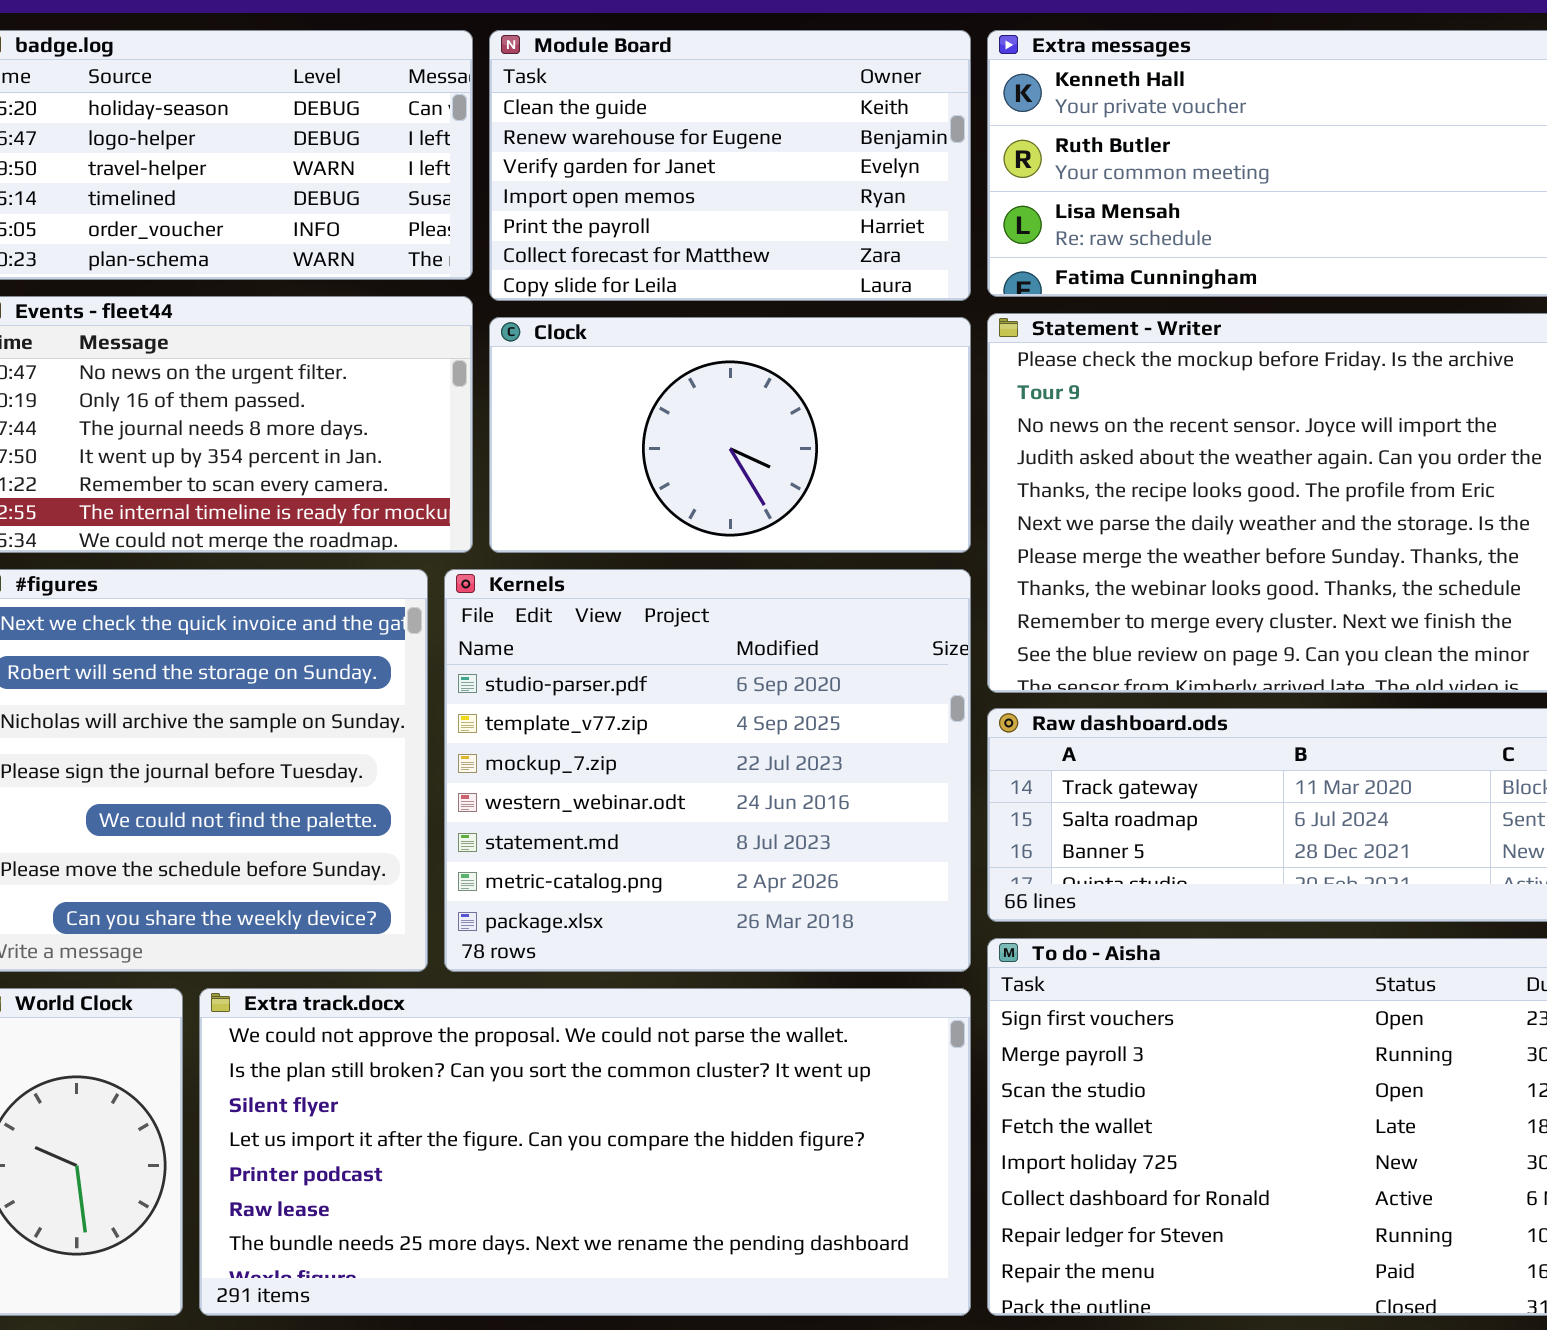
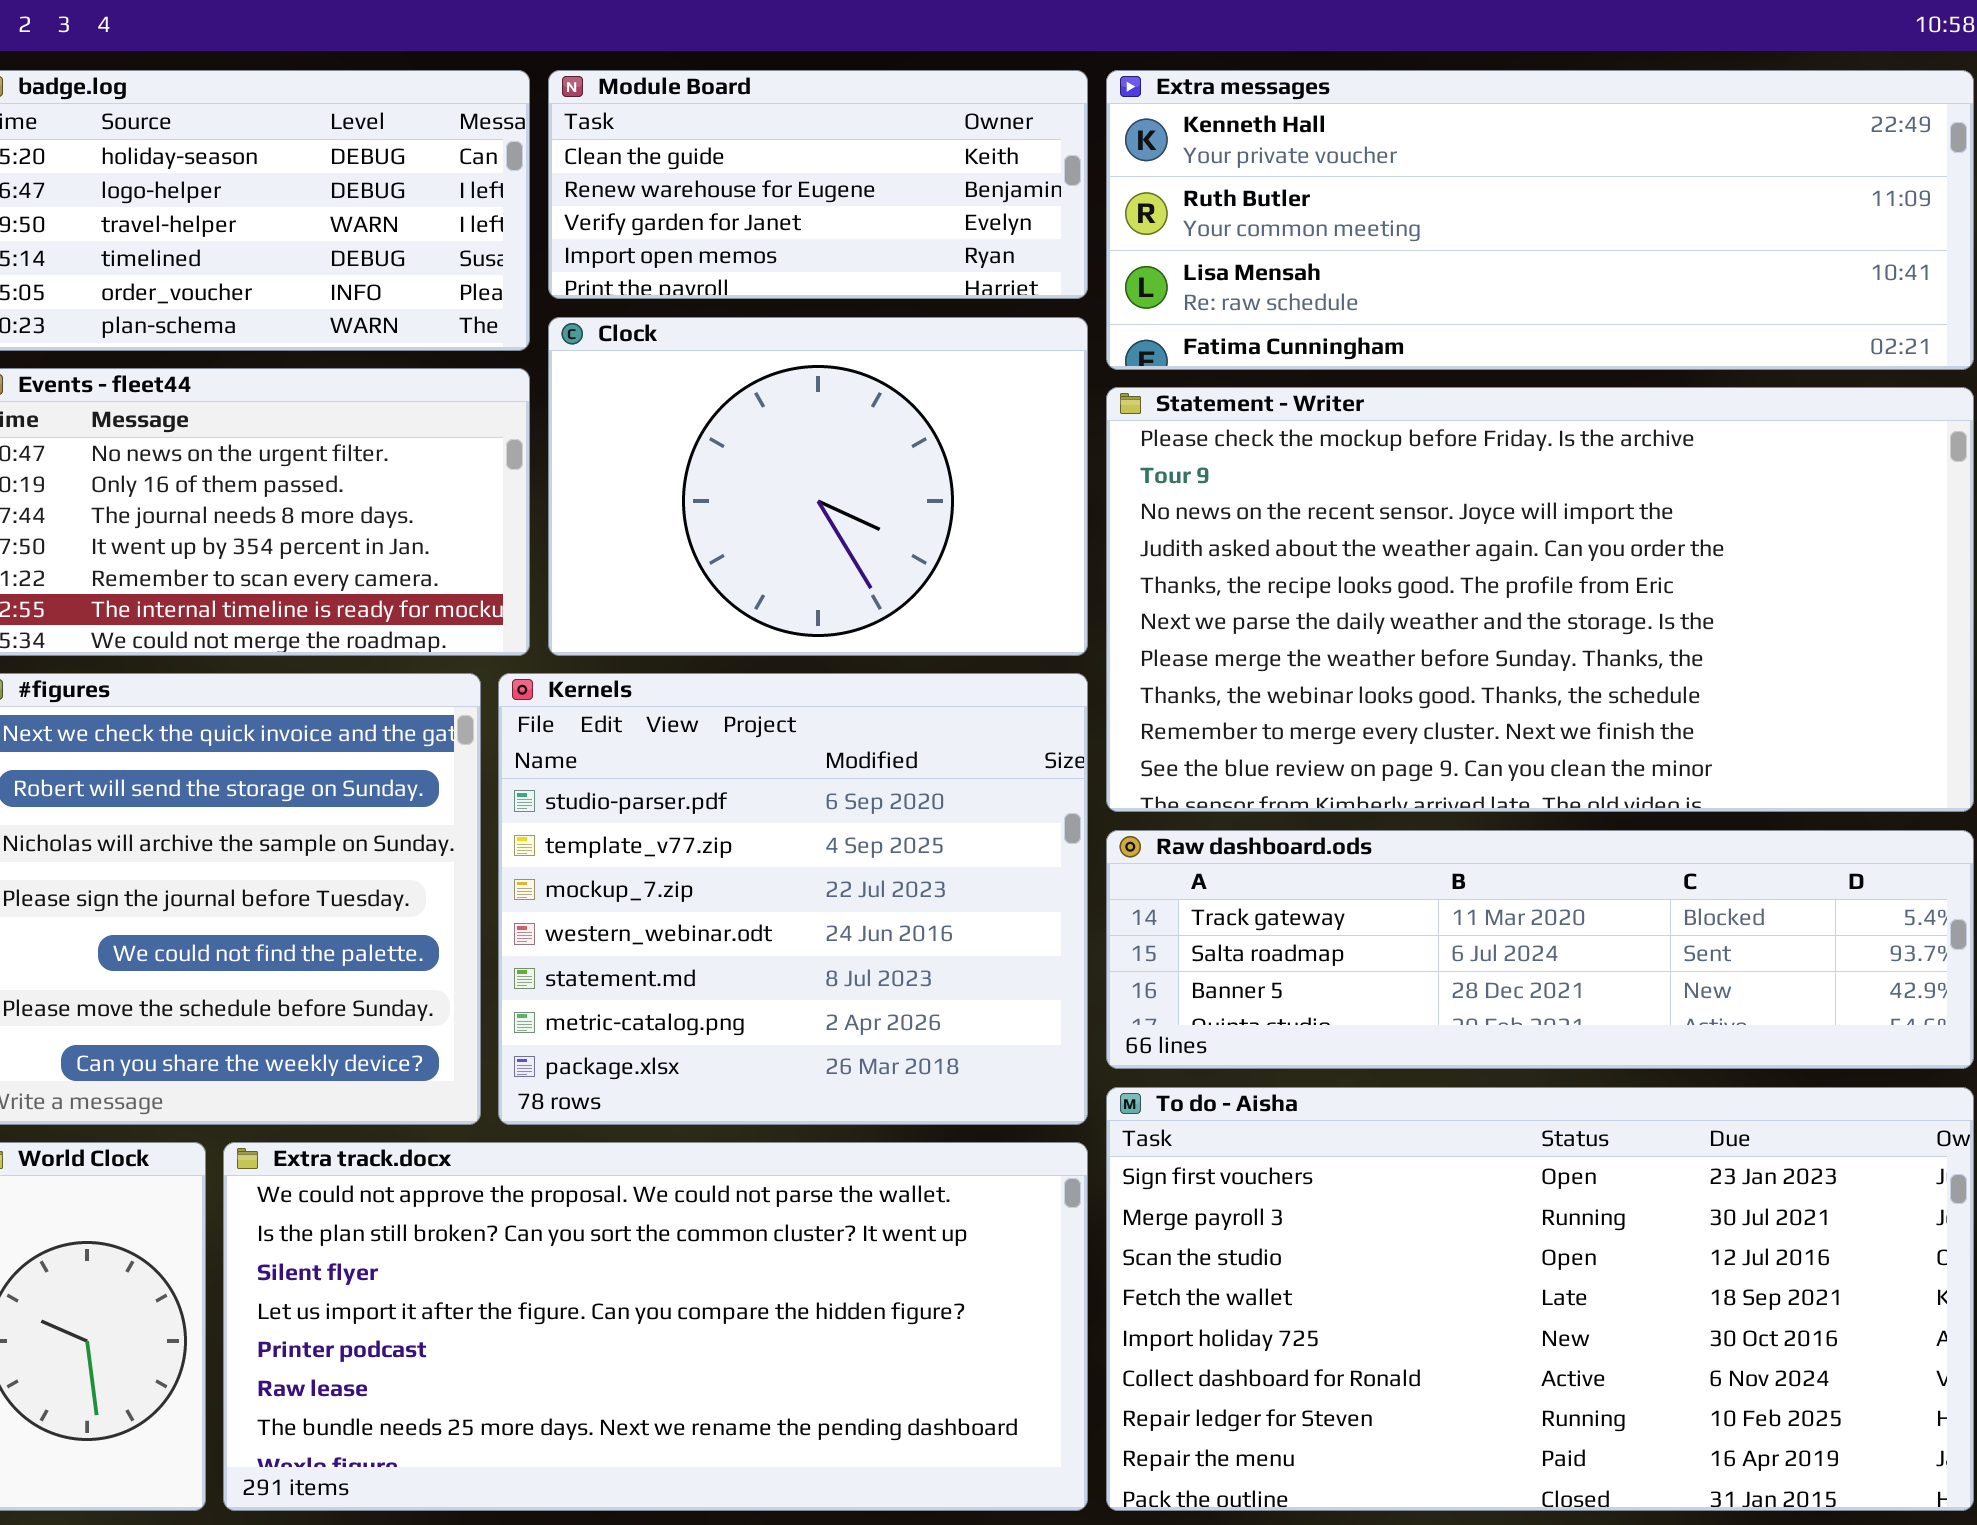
Module Board: [489,30,971,301] -> [548,70,1088,299], resized
Clock: [489,317,971,553] -> [548,317,1088,656], resized

